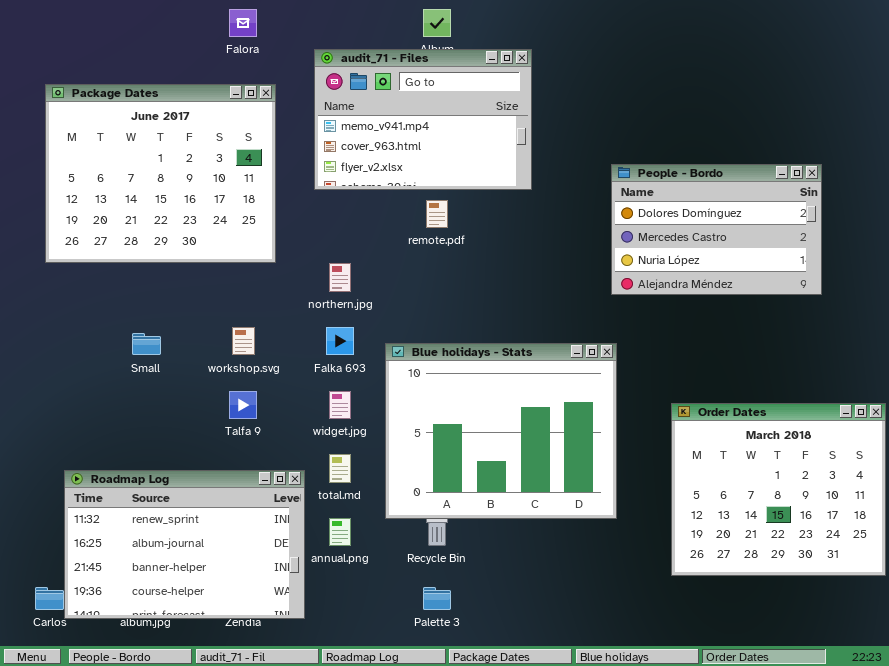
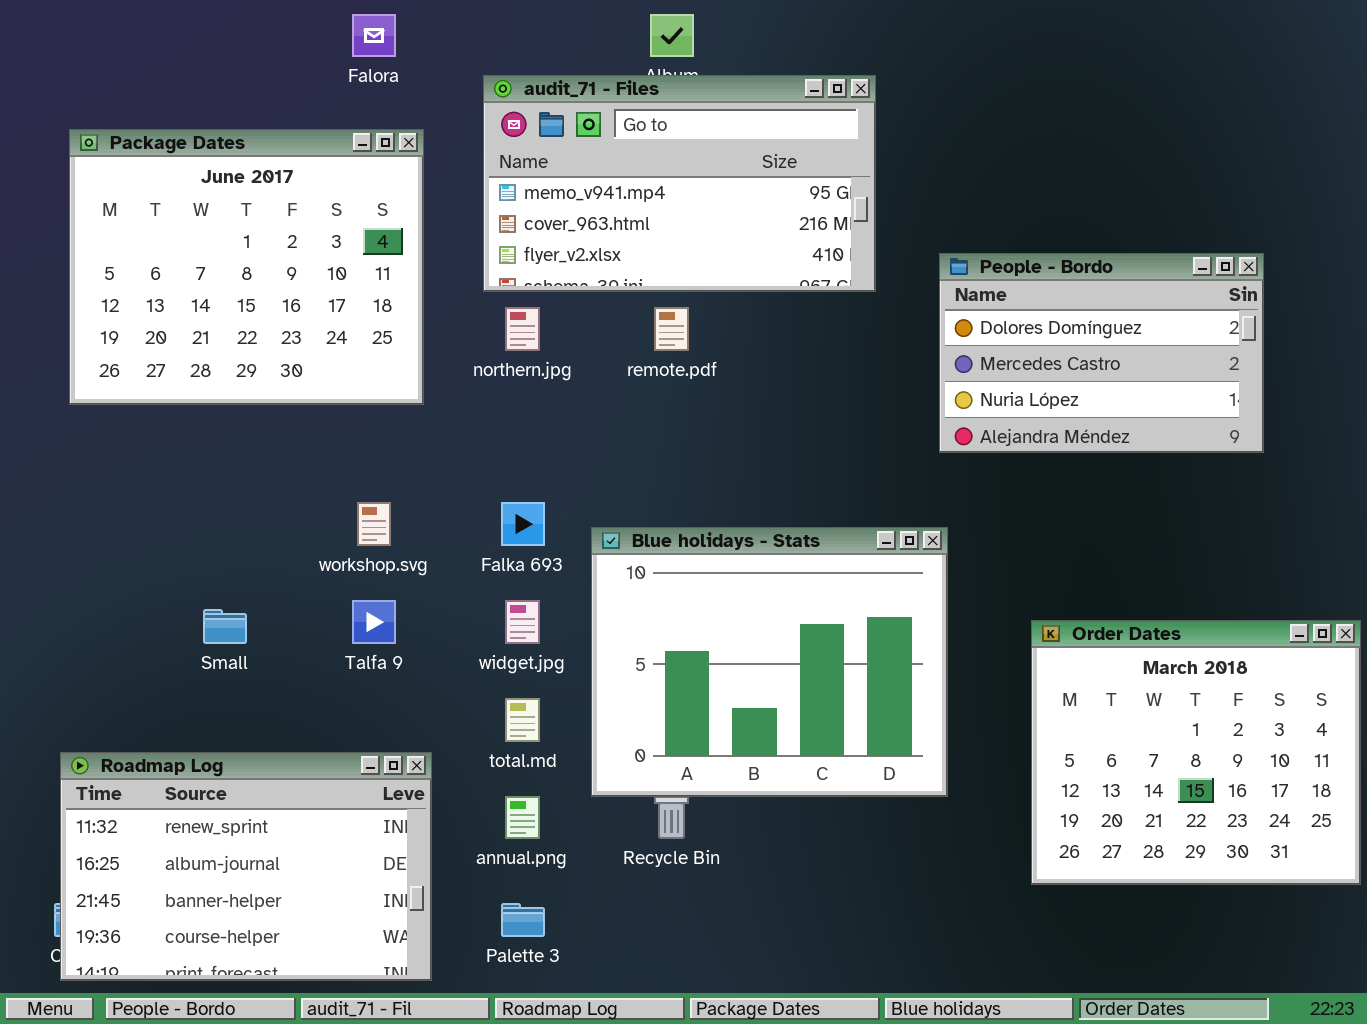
audit_71 - Files: [314,49,532,190] -> [483,75,876,292], resized
northern.jpg: [329,263,351,292] -> [505,307,540,351], moved
Small: [132,333,161,355] -> [203,609,247,644], moved
Roadmap Log: [64,470,305,619] -> [60,752,432,981], moved
Palette 3: [423,587,451,610] -> [501,903,545,937], moved

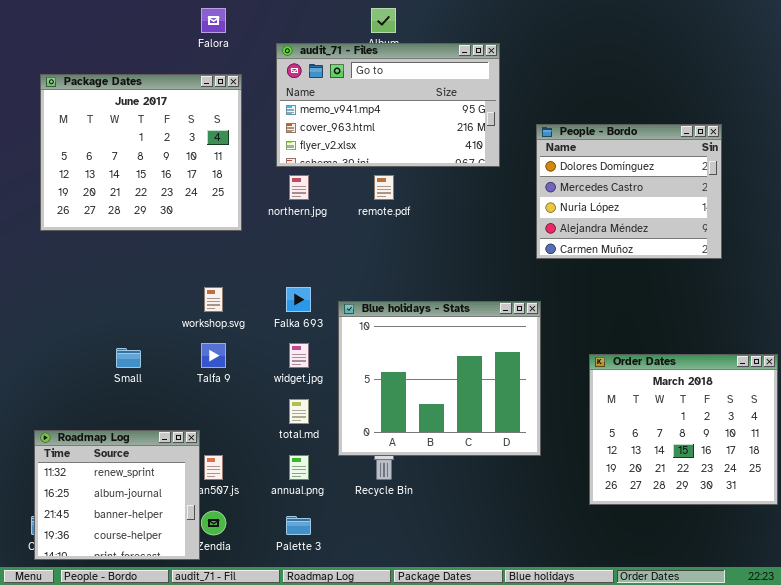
People - Bordo: [939,253,1264,453] -> [536,124,722,259], resized
Roadmap Log: [60,752,432,981] -> [34,430,200,560], resized

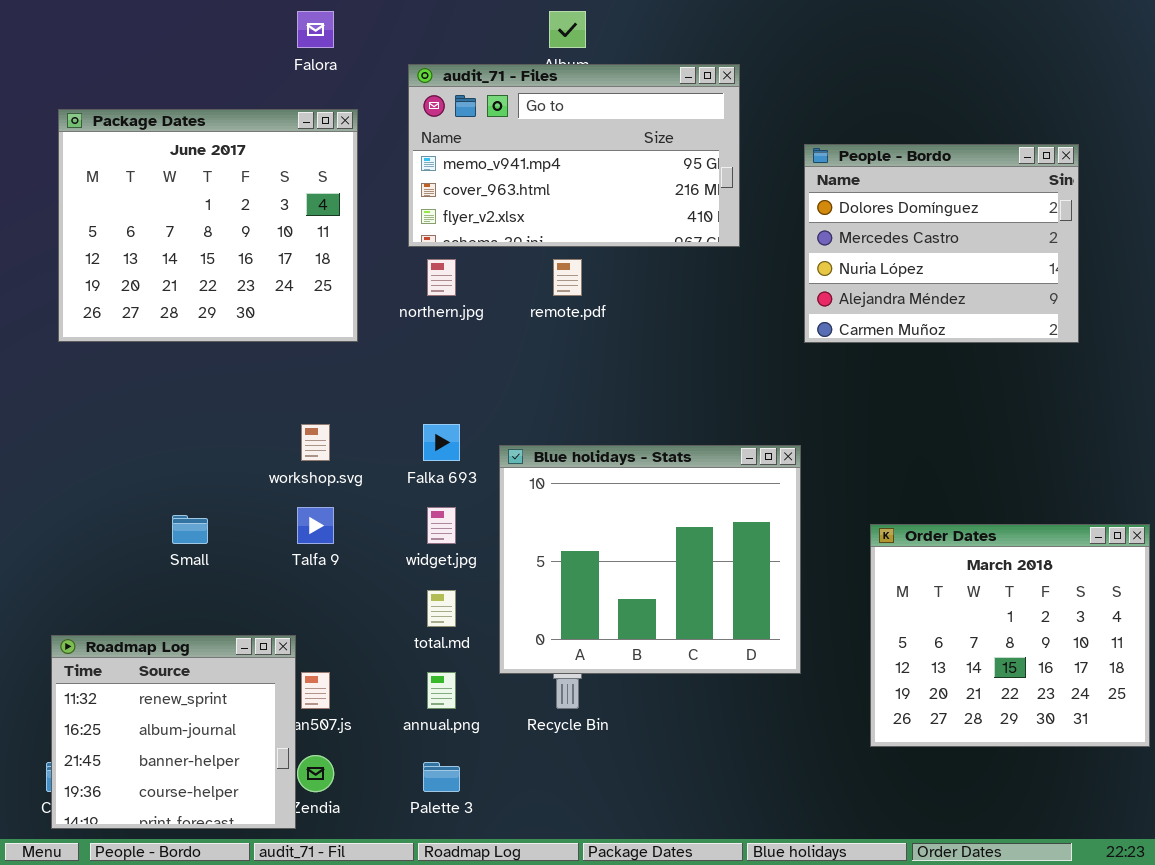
People - Bordo: [536,124,722,259] -> [804,144,1079,343], moved

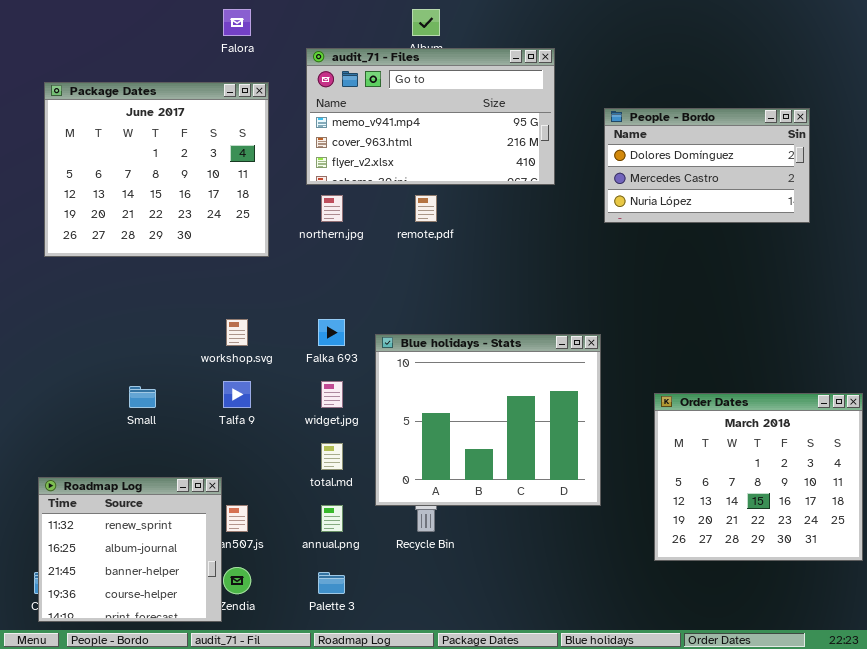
People - Bordo: [804,144,1079,343] -> [604,108,810,223], resized

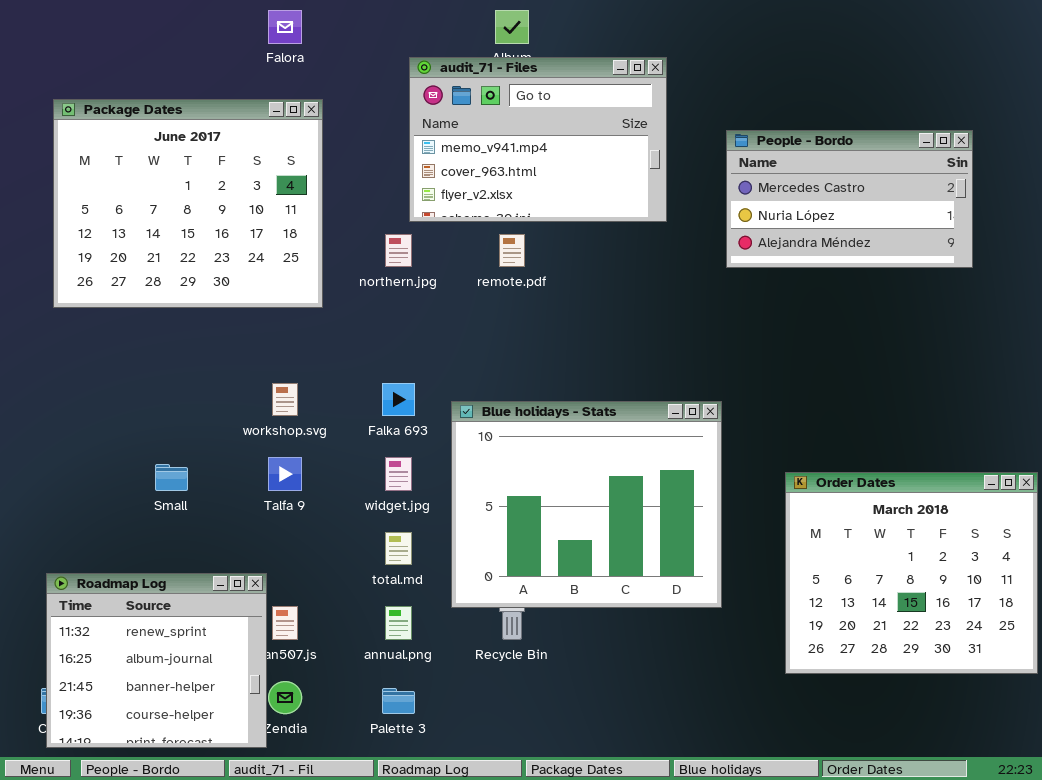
audit_71 - Files: [306,48,555,185] -> [409,57,667,222], resized
People - Bordo: [604,108,810,223] -> [726,130,973,268], scrolled down 1 row

